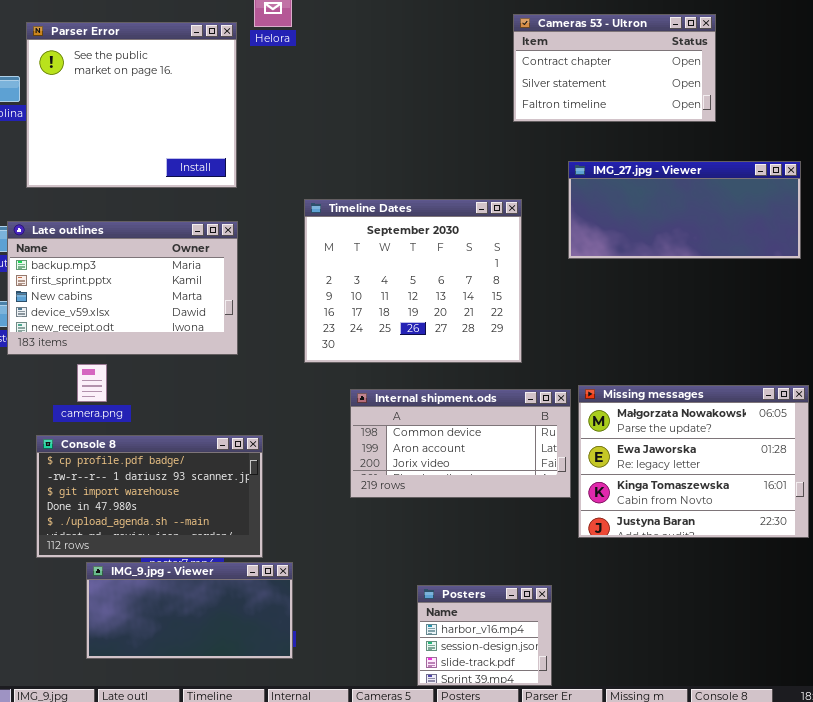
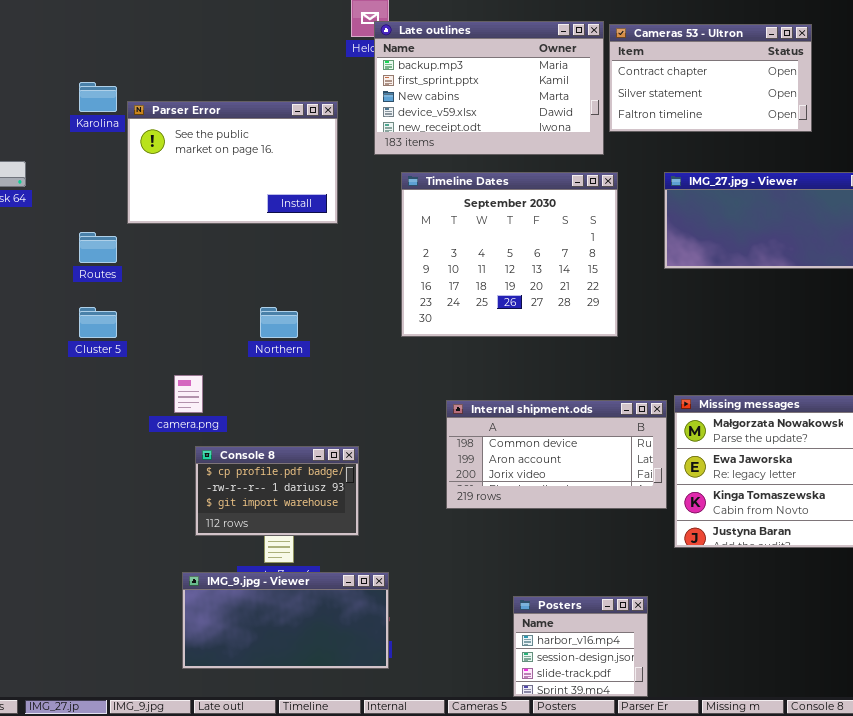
Parser Error: [26,22,237,188] -> [127,101,338,224], moved, resized
Timeline Dates: [304,199,522,363] -> [401,172,618,337], moved
Late outlines: [7,221,238,355] -> [374,21,604,155], moved
Console 8: [36,435,263,558] -> [195,446,359,536], resized

